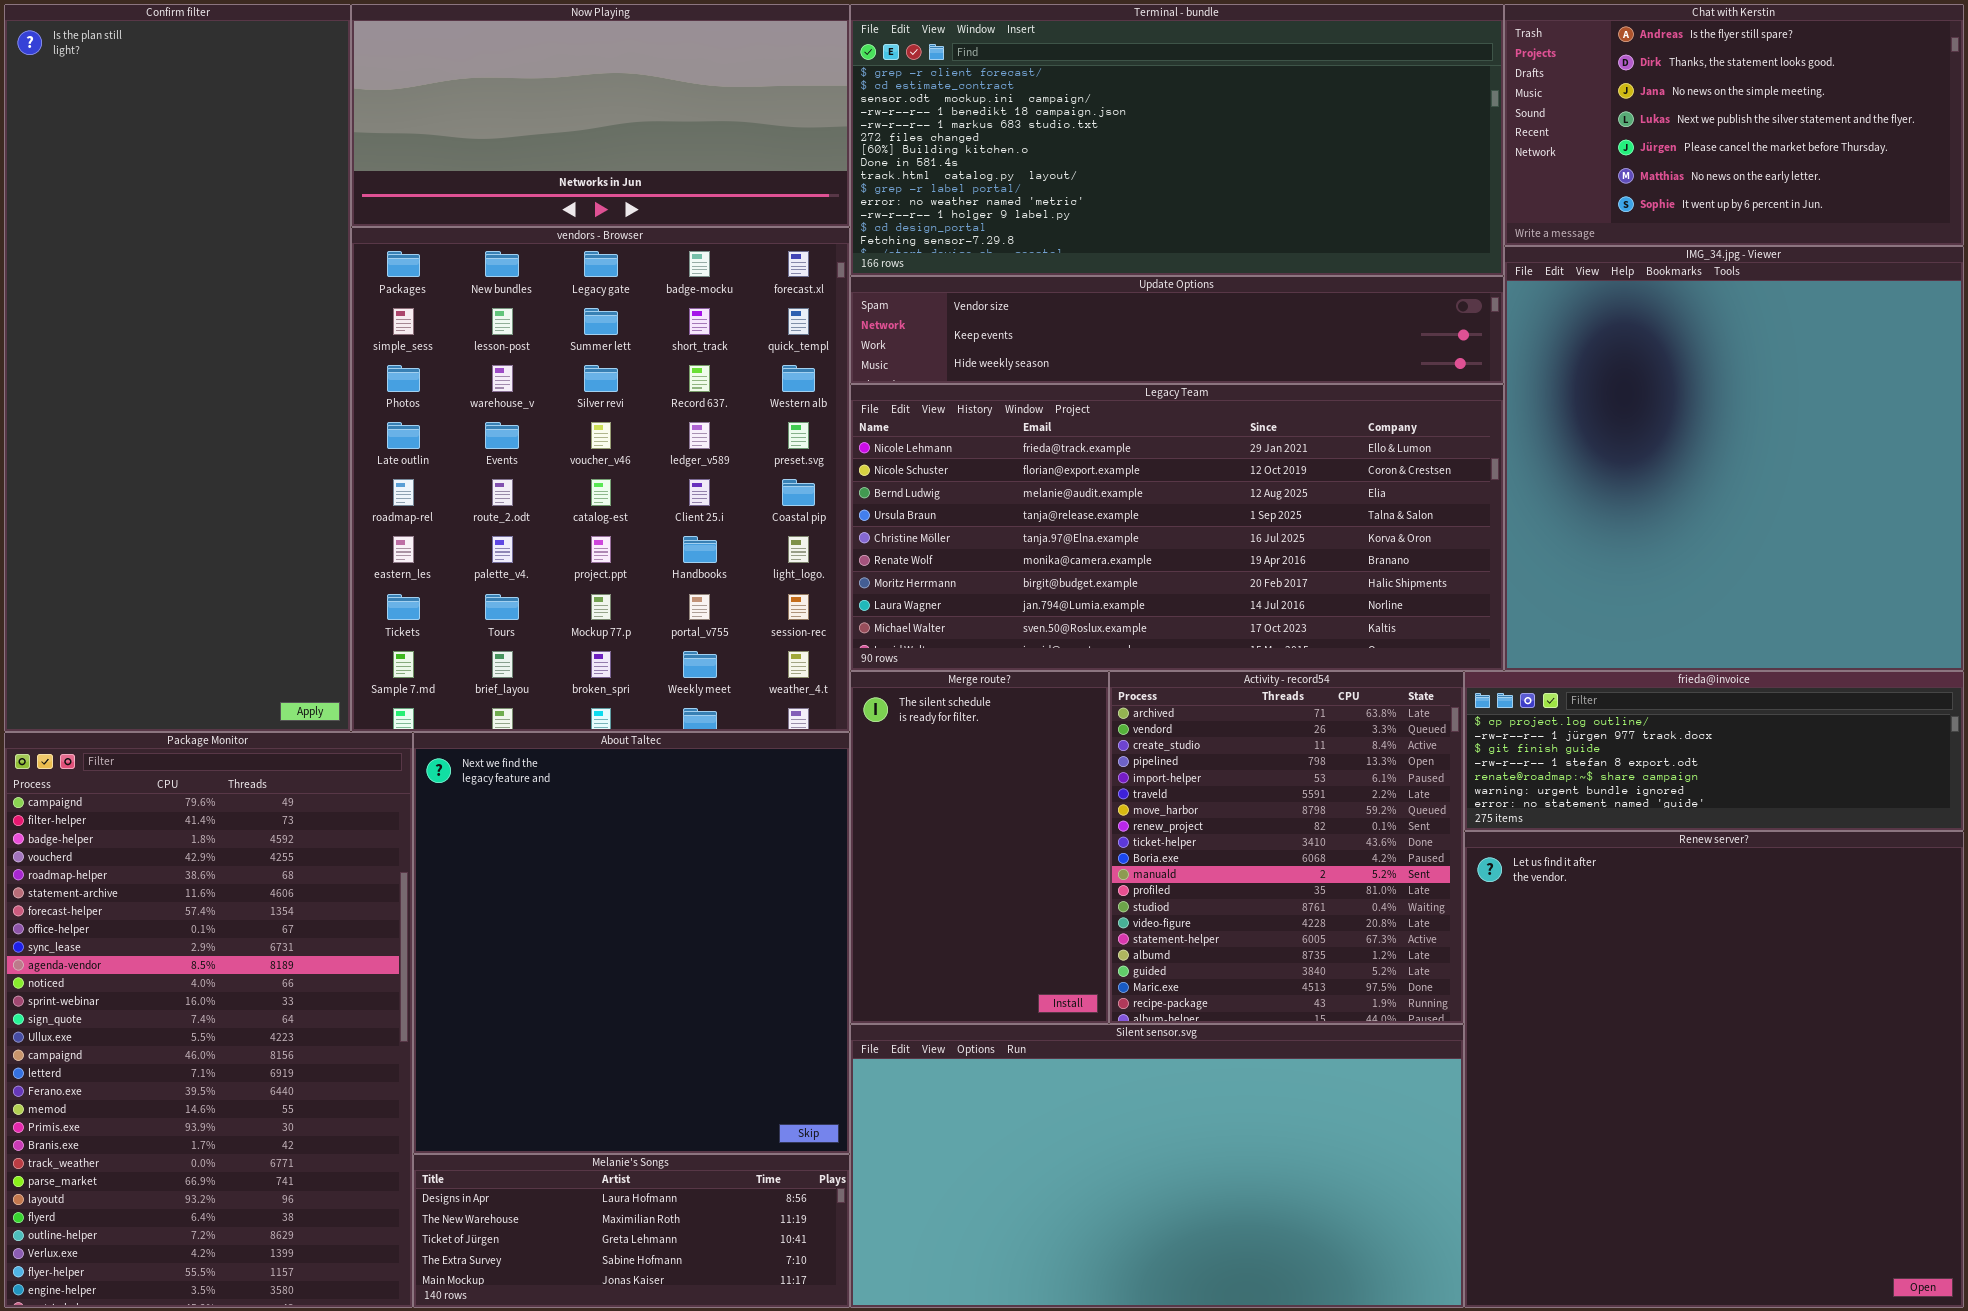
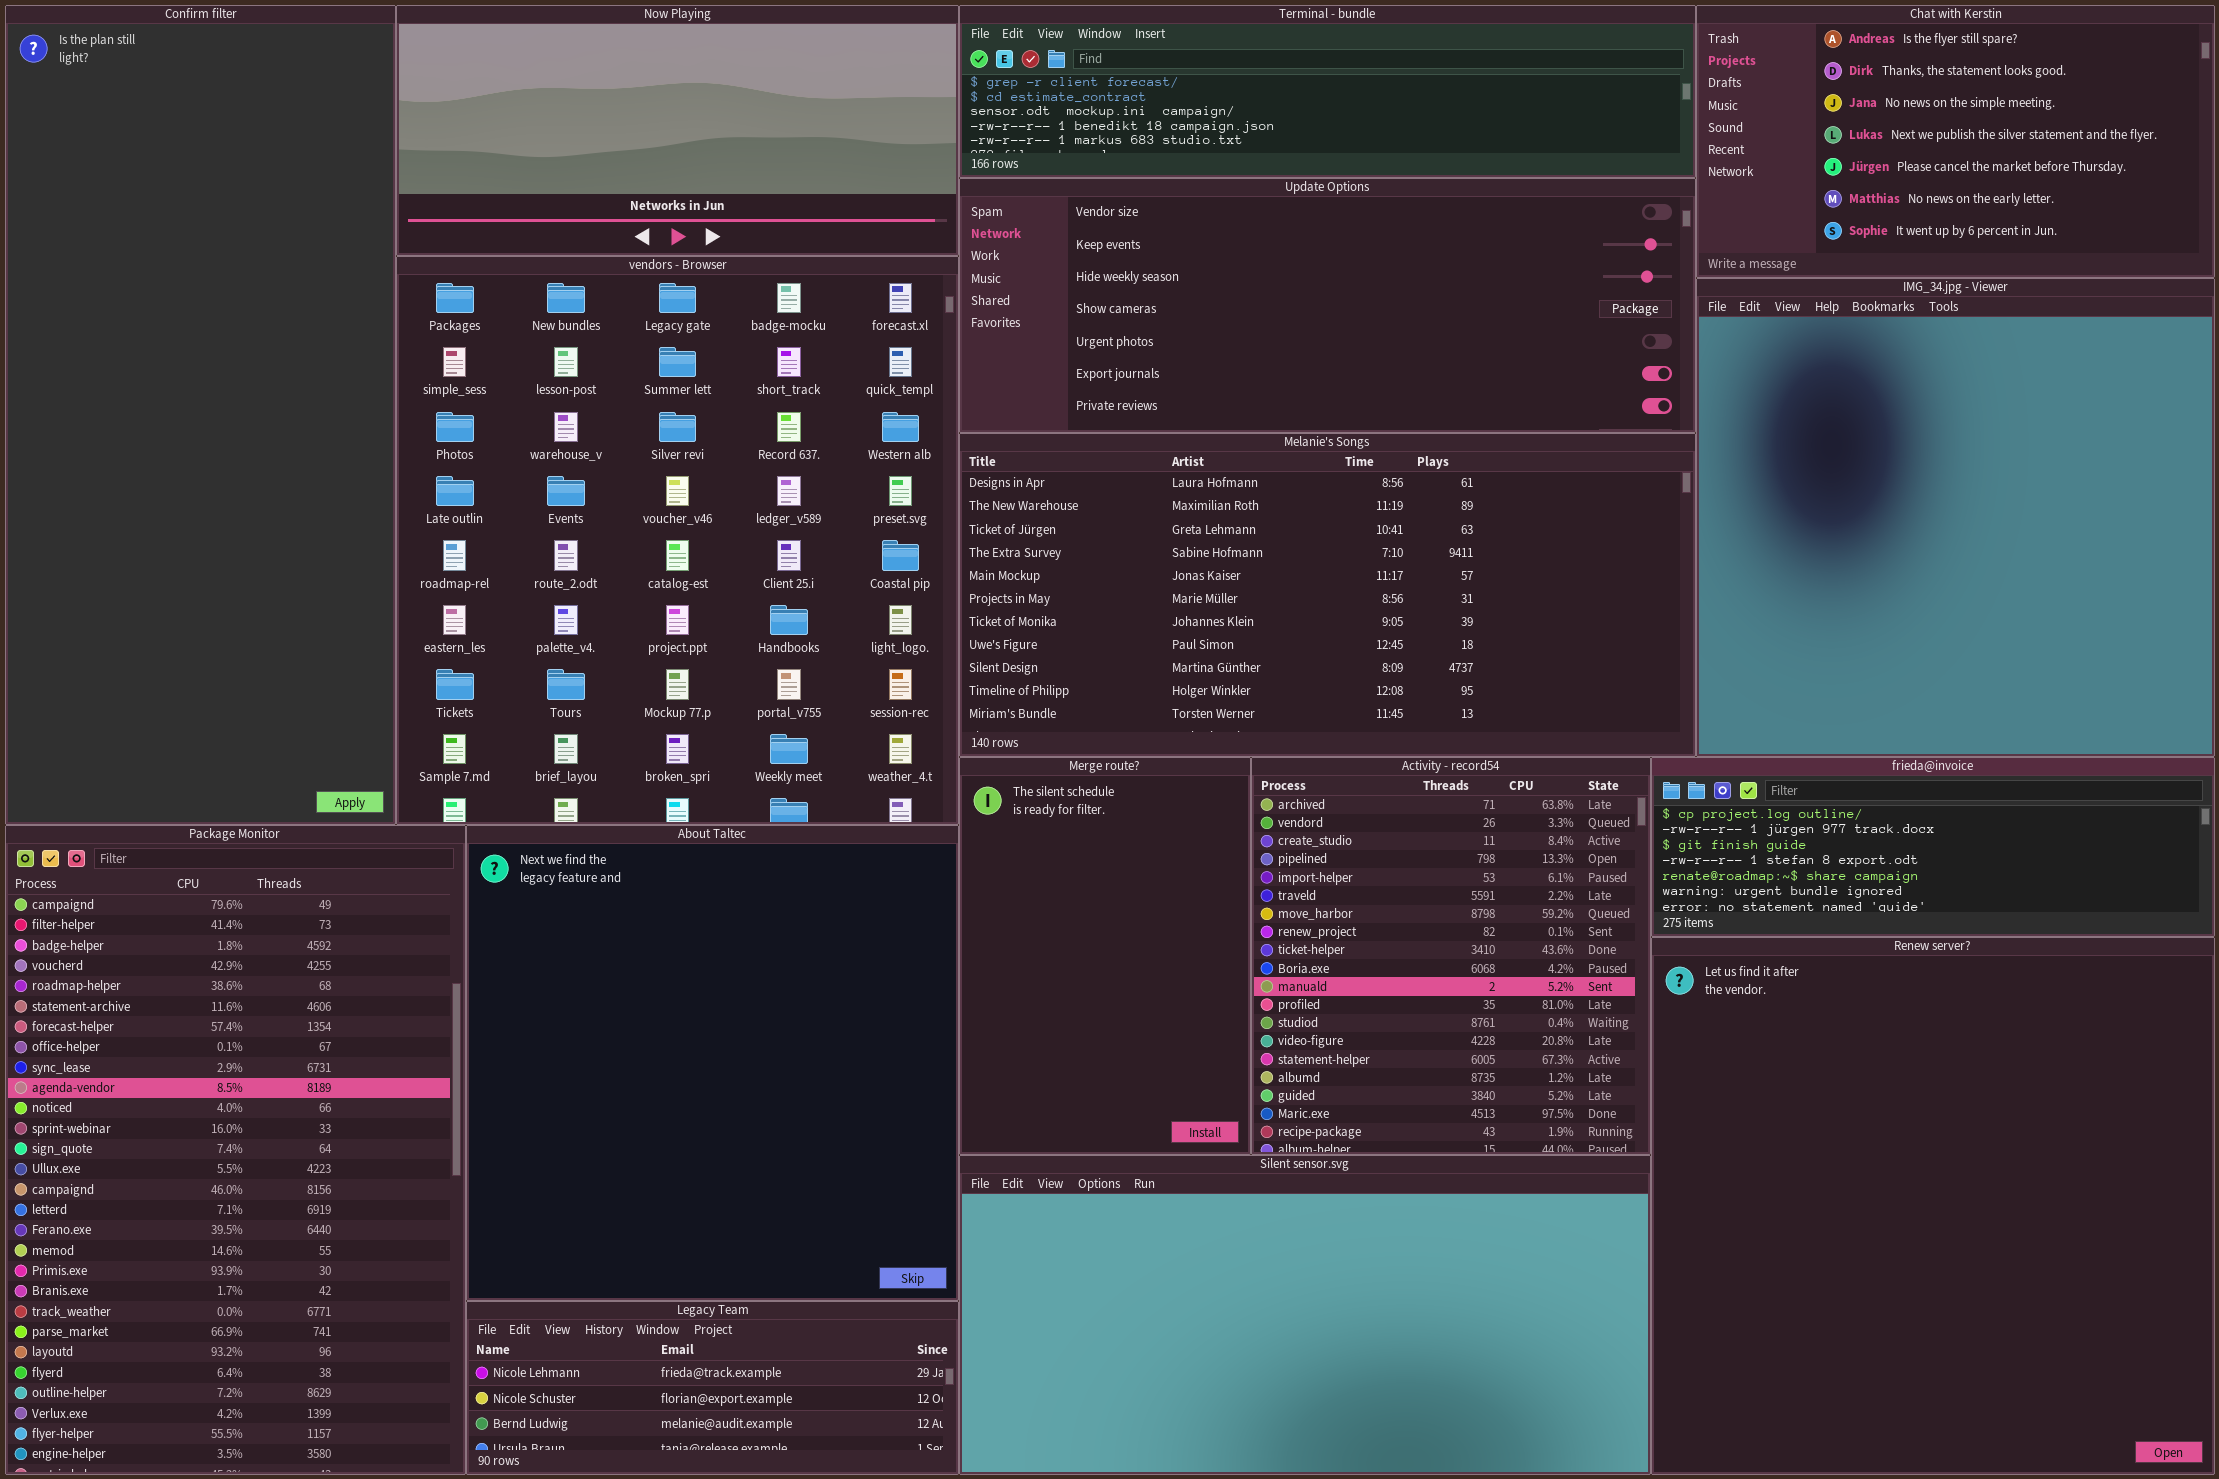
Terminal - bundle: [850,4,1504,276] -> [959,5,1696,178], resized
Update Options: [850,276,1504,384] -> [959,178,1696,433], resized
Legacy Team: [850,384,1504,671] -> [466,1301,959,1475], moved, resized
Melanie's Songs: [413,1154,850,1308] -> [959,433,1696,757], moved, resized

